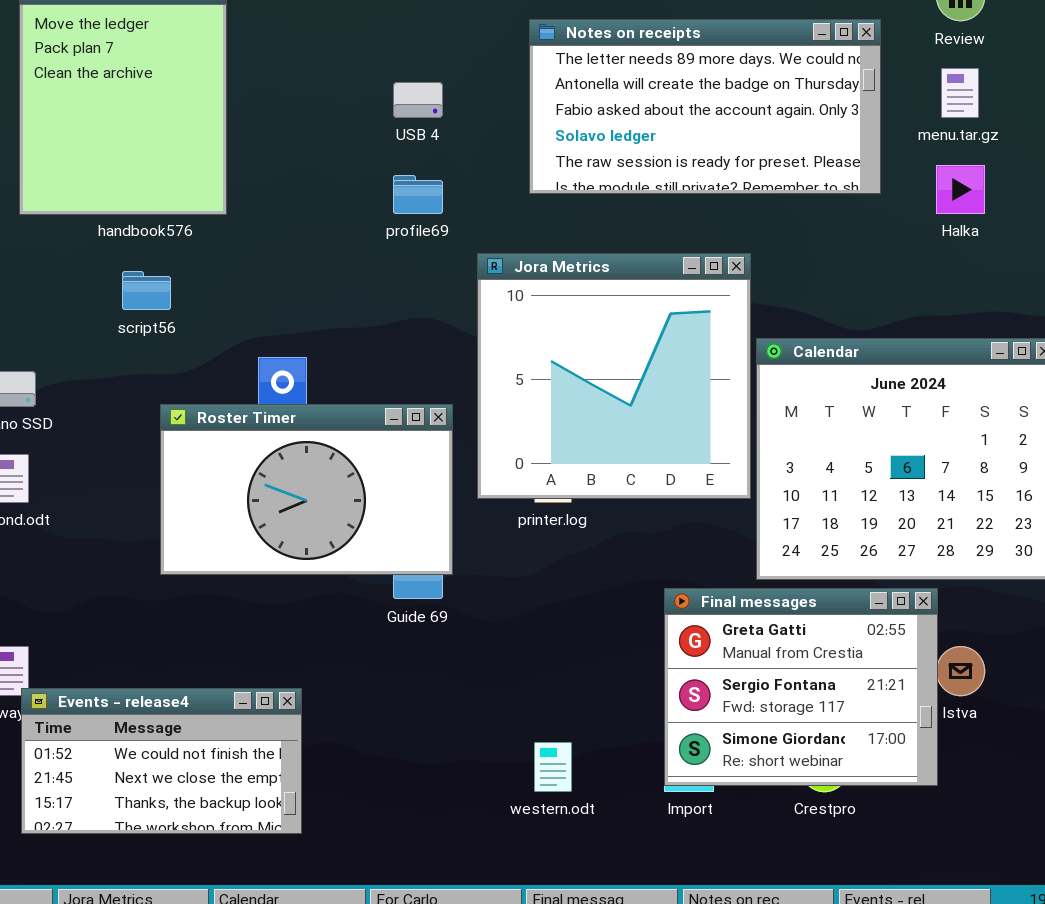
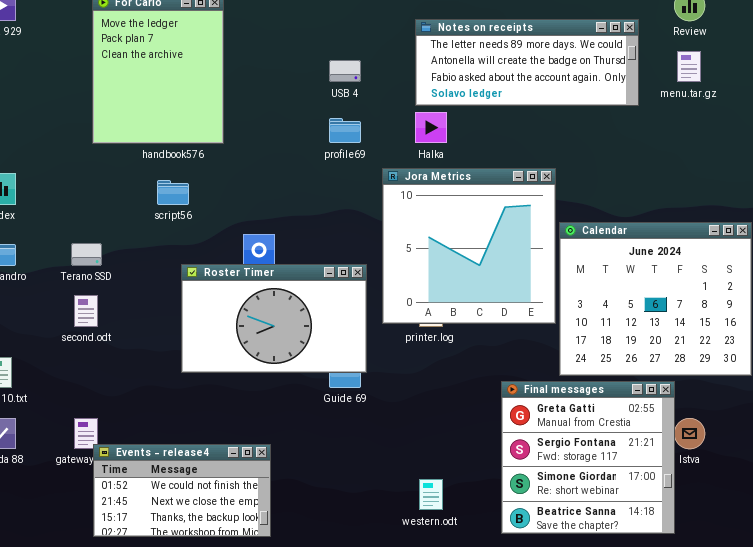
Notes on receipts: [529,19,881,194] -> [415,19,639,106], resized
Halka: [936,165,985,214] -> [415,112,447,143], moved
Final messages: [664,588,938,786] -> [501,381,675,534], resized

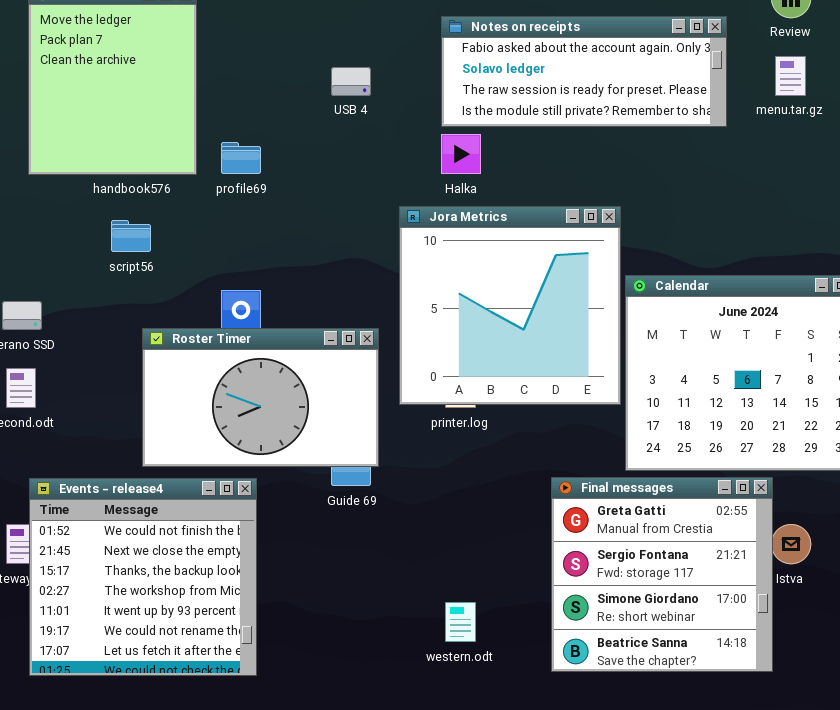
Notes on receipts: [415,19,639,106] -> [441,16,727,127], scrolled down 2 rows
profile69: [329,118,361,143] -> [221,142,261,174], moved
Events - release4: [93,444,271,537] -> [29,478,257,676], resized

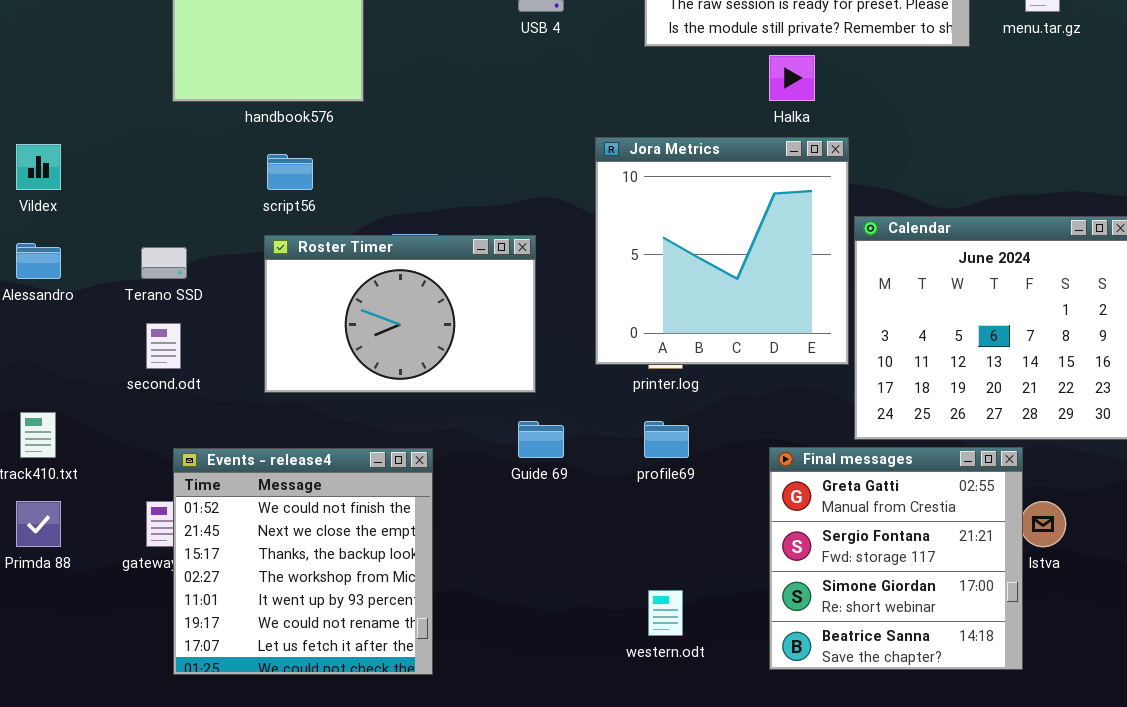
Halka: [441,134,481,174] -> [769,55,815,101], moved
profile69: [221,142,261,174] -> [644,421,689,458], moved
Roster Timer: [142,328,379,467] -> [264,235,536,393], moved

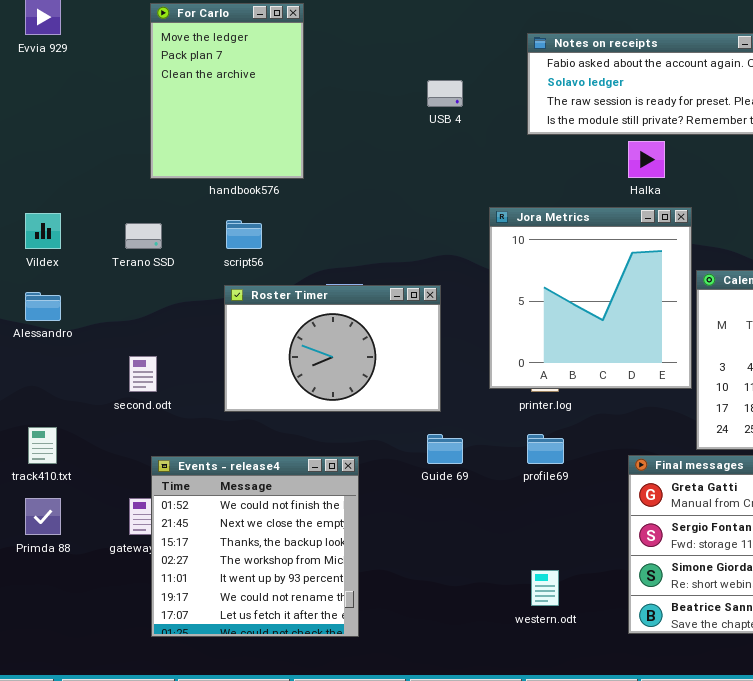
Terano SSD: [141,247,187,279] -> [125,223,162,249], moved

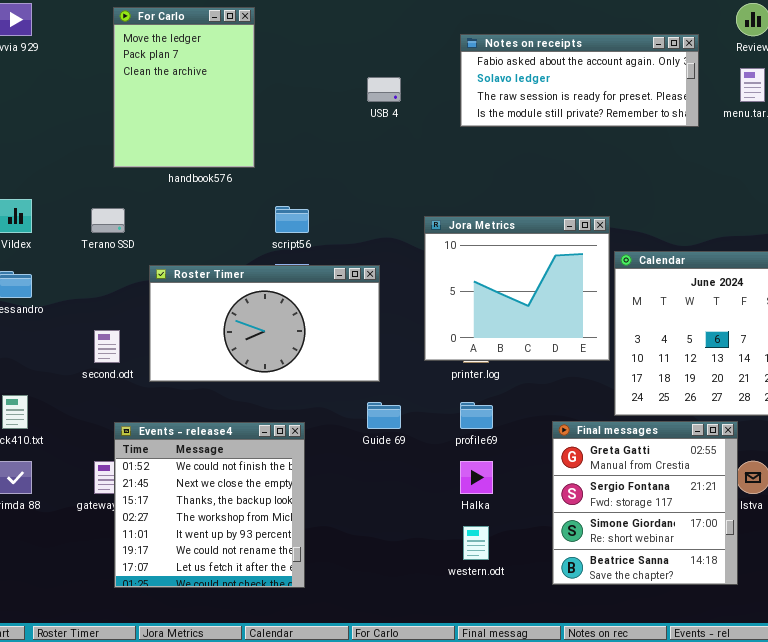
Halka: [628,141,665,178] -> [460,461,493,494], moved
Jora Metrics: [489,207,692,389] -> [424,216,610,361], resized
script56: [226,220,262,249] -> [275,206,309,233], moved
Roster Timer: [224,285,441,412] -> [149,265,380,382], resized

